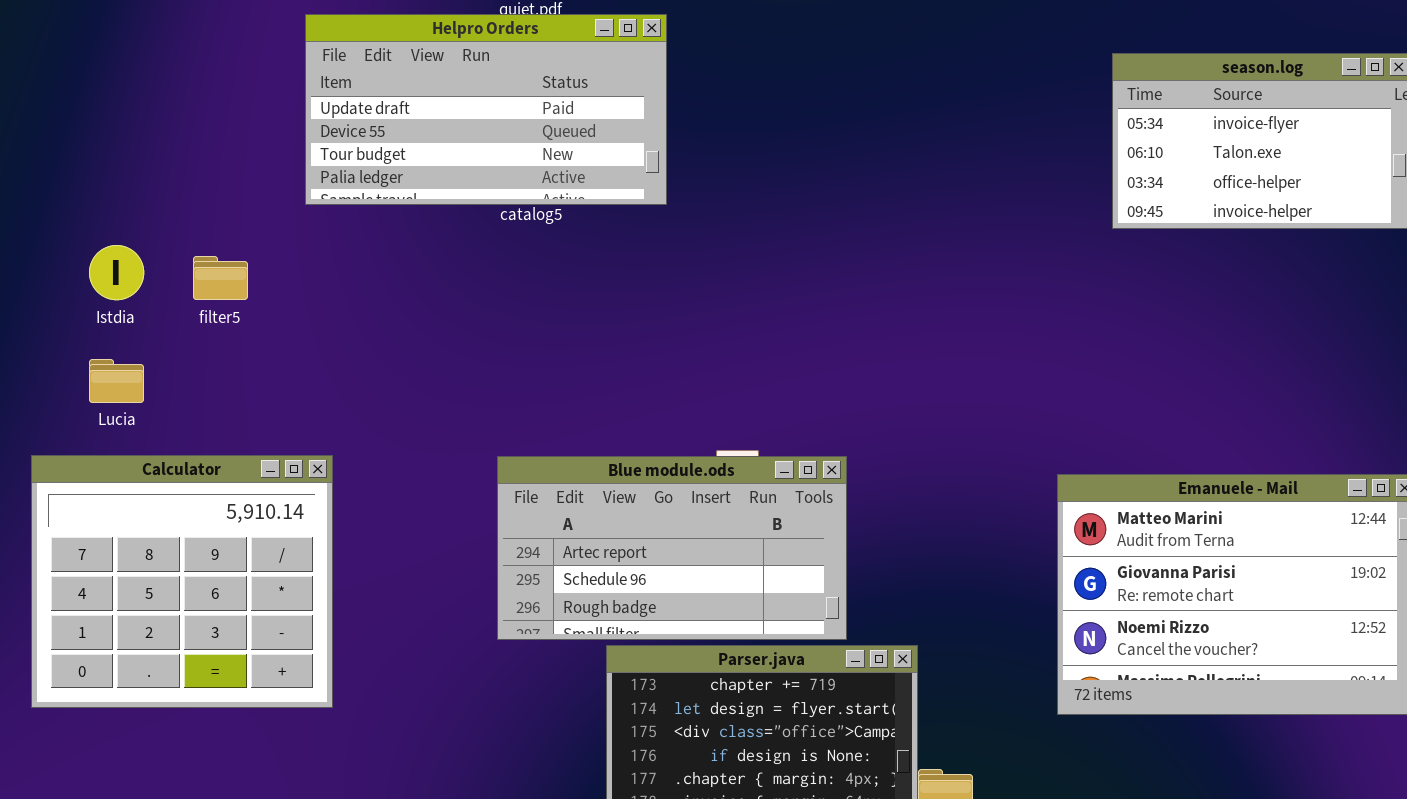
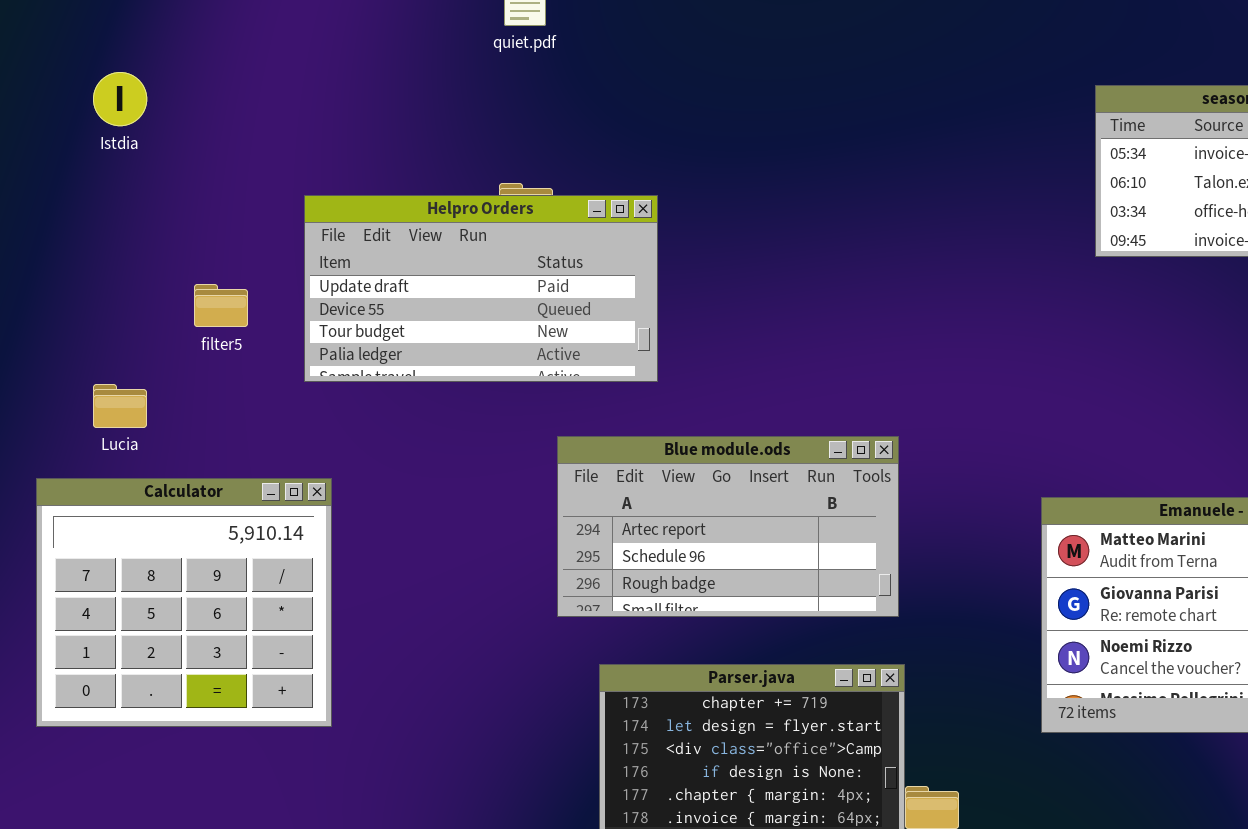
Helpro Orders: [305,14,667,205] -> [304,195,658,382], moved
Istdia: [89,245,144,300] -> [93,72,147,126], moved
Blue module.ods: [497,456,847,640] -> [557,436,899,617], moved

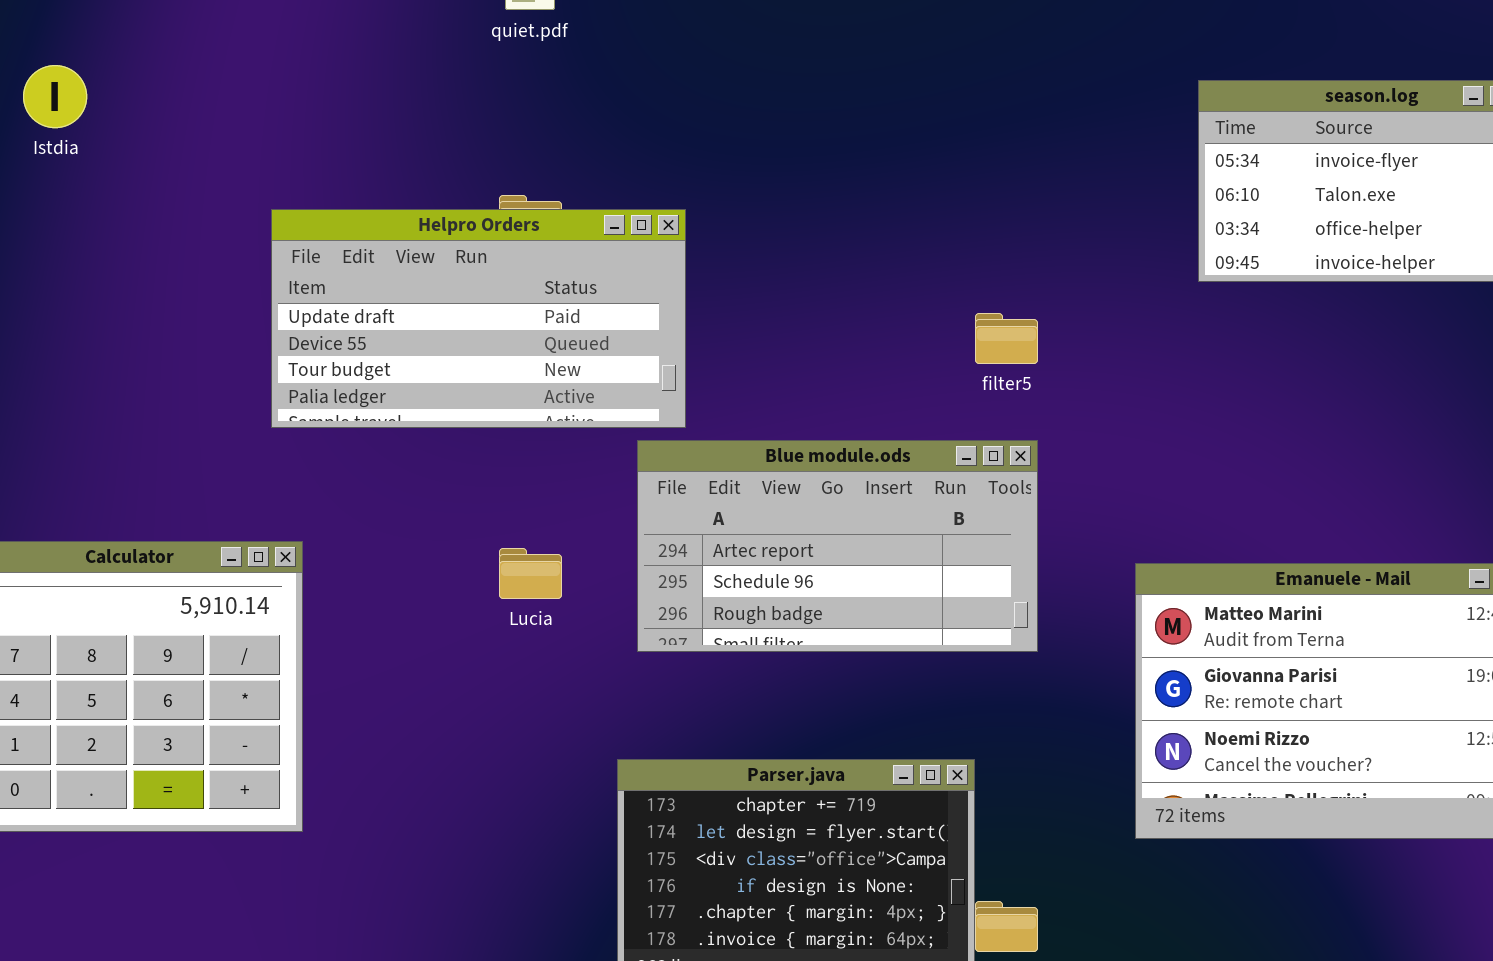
filter5: [194,284,248,327] -> [975,313,1038,364], moved
Lucia: [93,384,147,428] -> [499,548,562,599], moved
Blue module.ods: [557,436,899,617] -> [637,440,1038,652], moved

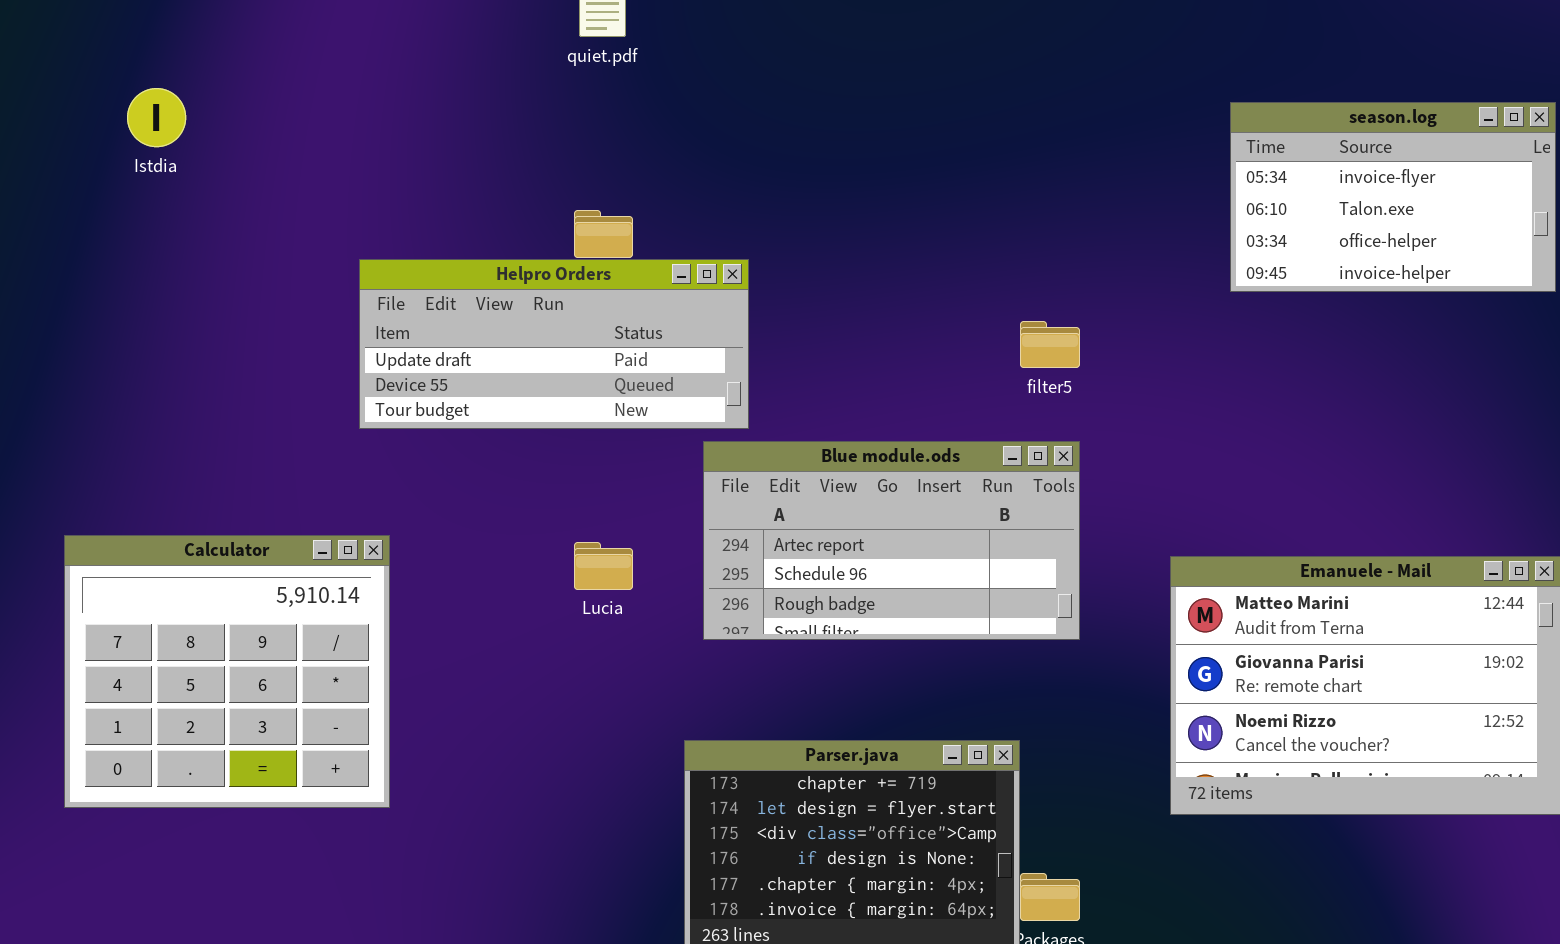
Helpro Orders: [271,209,686,428] -> [359,259,749,429], resized

